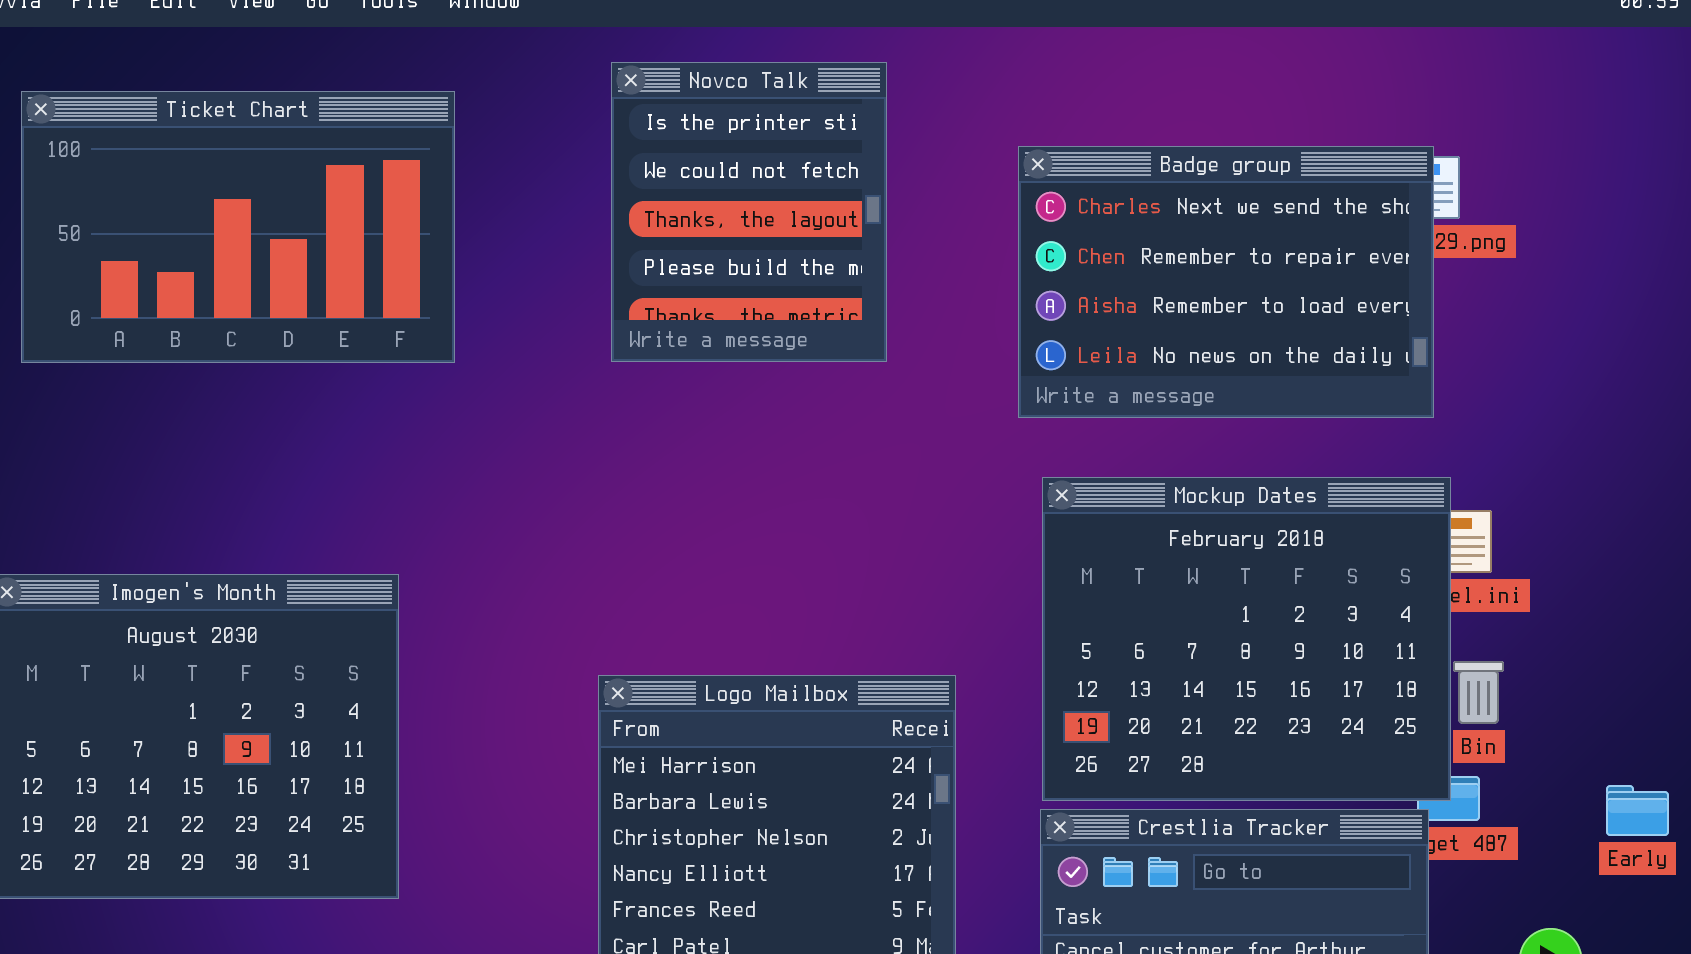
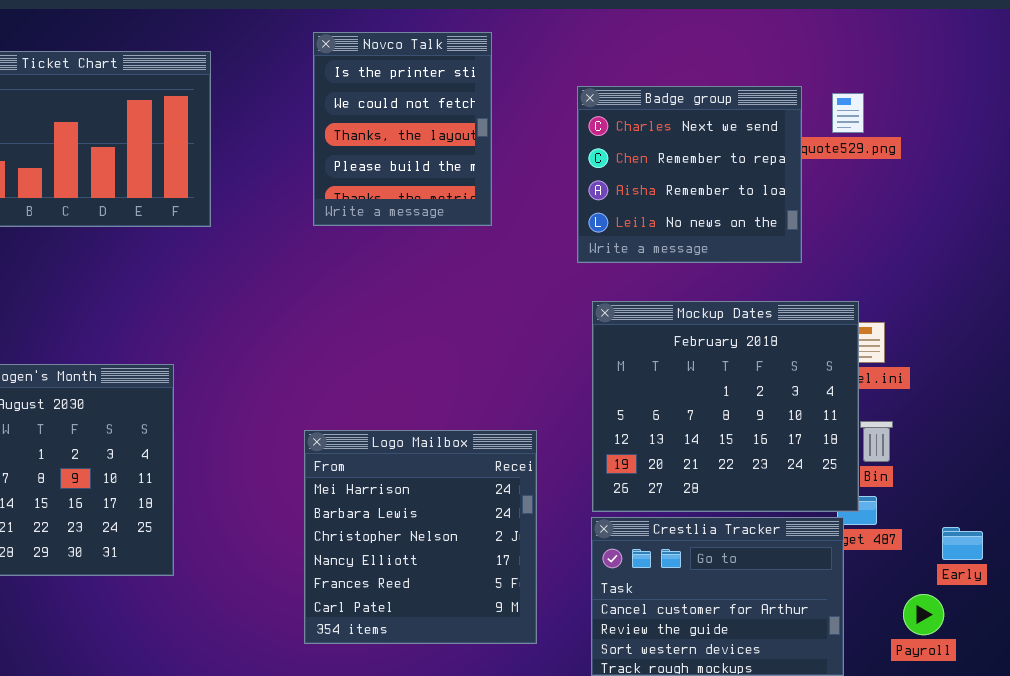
Badge group: [1018,146,1434,418] -> [577,86,802,263], resized
Early: [1606,785,1669,836] -> [942,527,983,560], moved

